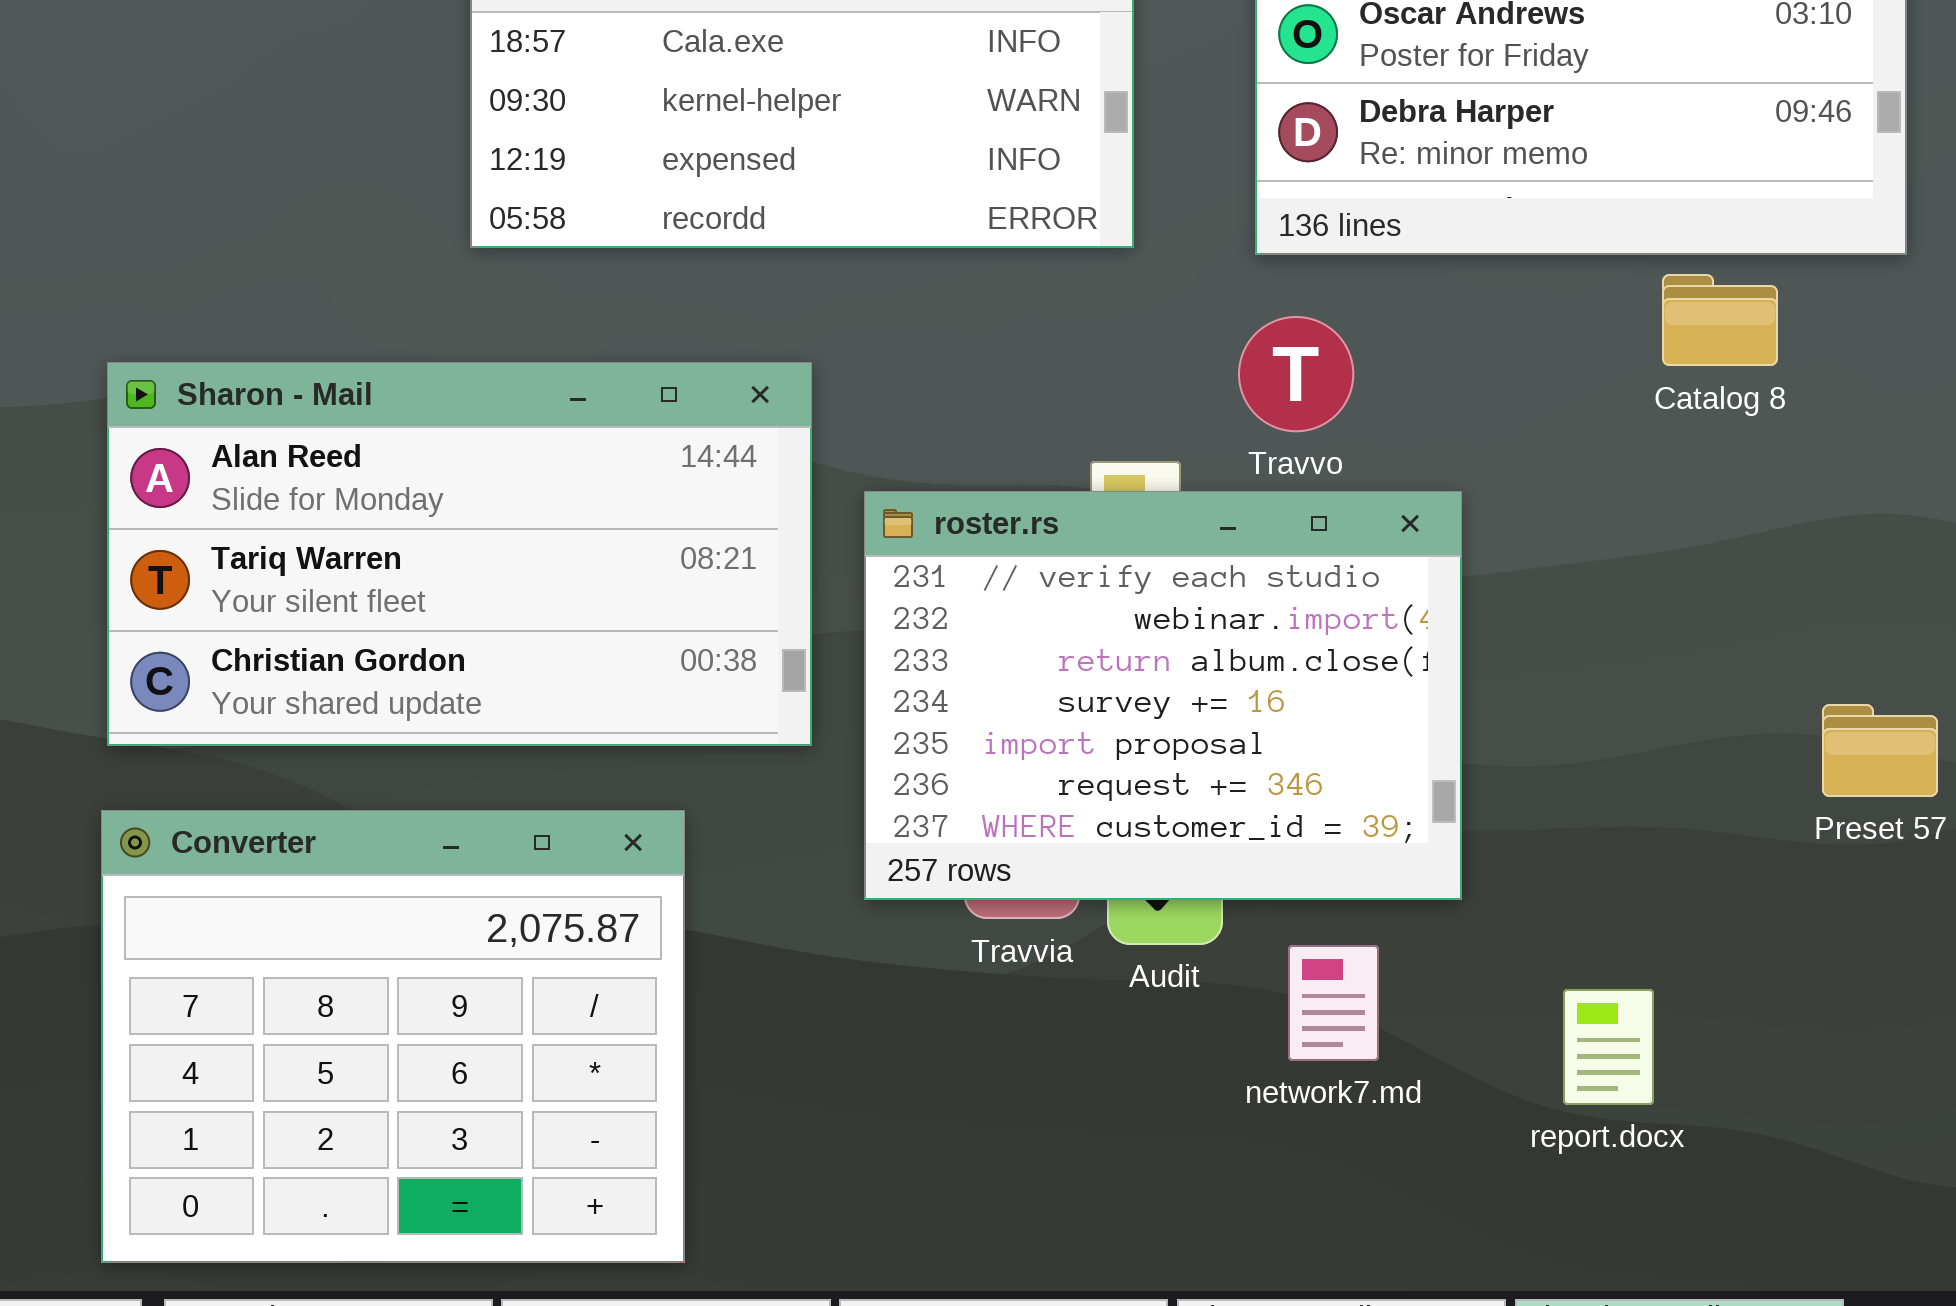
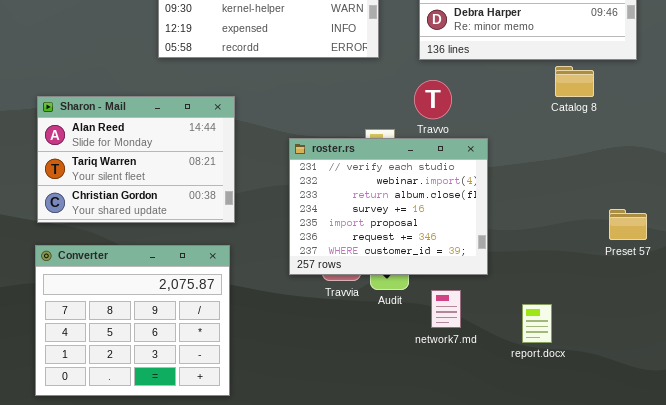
Sharon - Mail: [107,362,812,746] -> [37,96,235,223], resized

